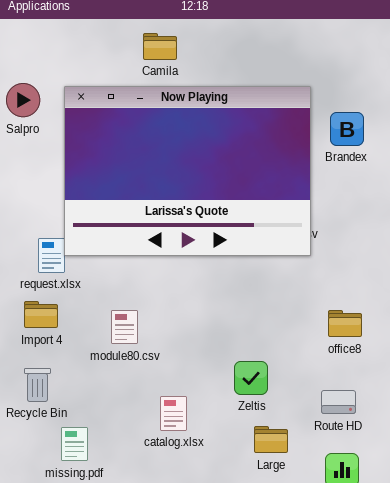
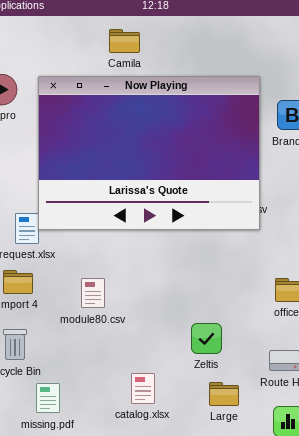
catalog.xlsx: [160,396,187,431] -> [131,373,155,404], moved

